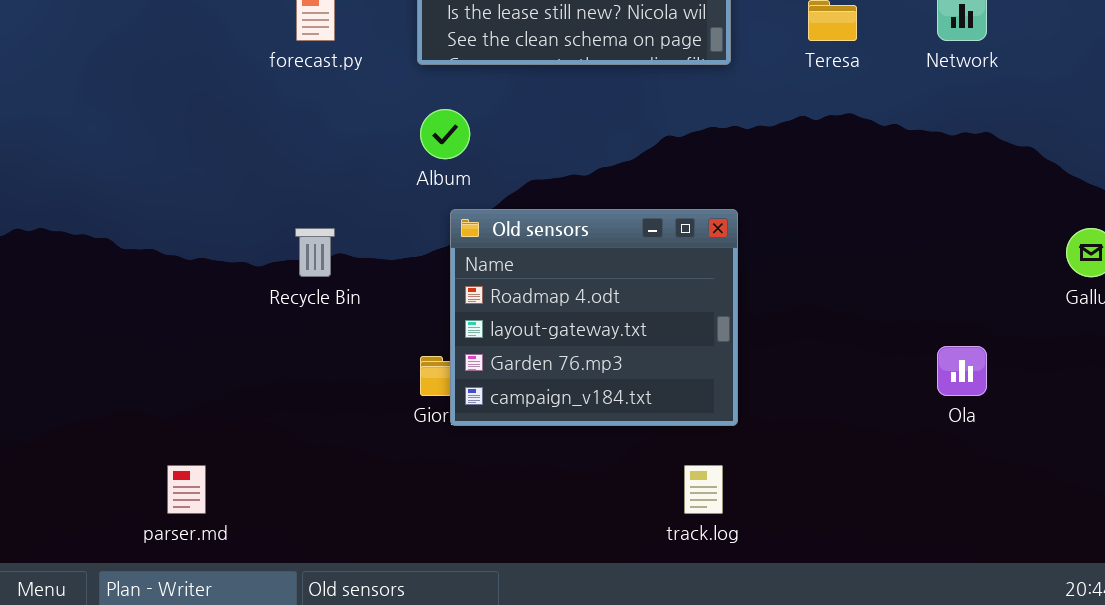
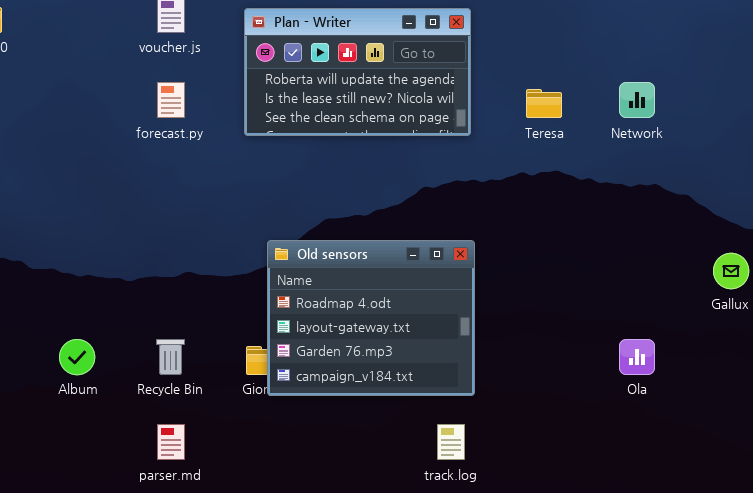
Album: [420,109,470,159] -> [59,339,95,375], moved
Recycle Bin: [295,228,335,277] -> [156,339,185,375], moved
parser.md: [167,465,206,514] -> [157,424,185,460], moved

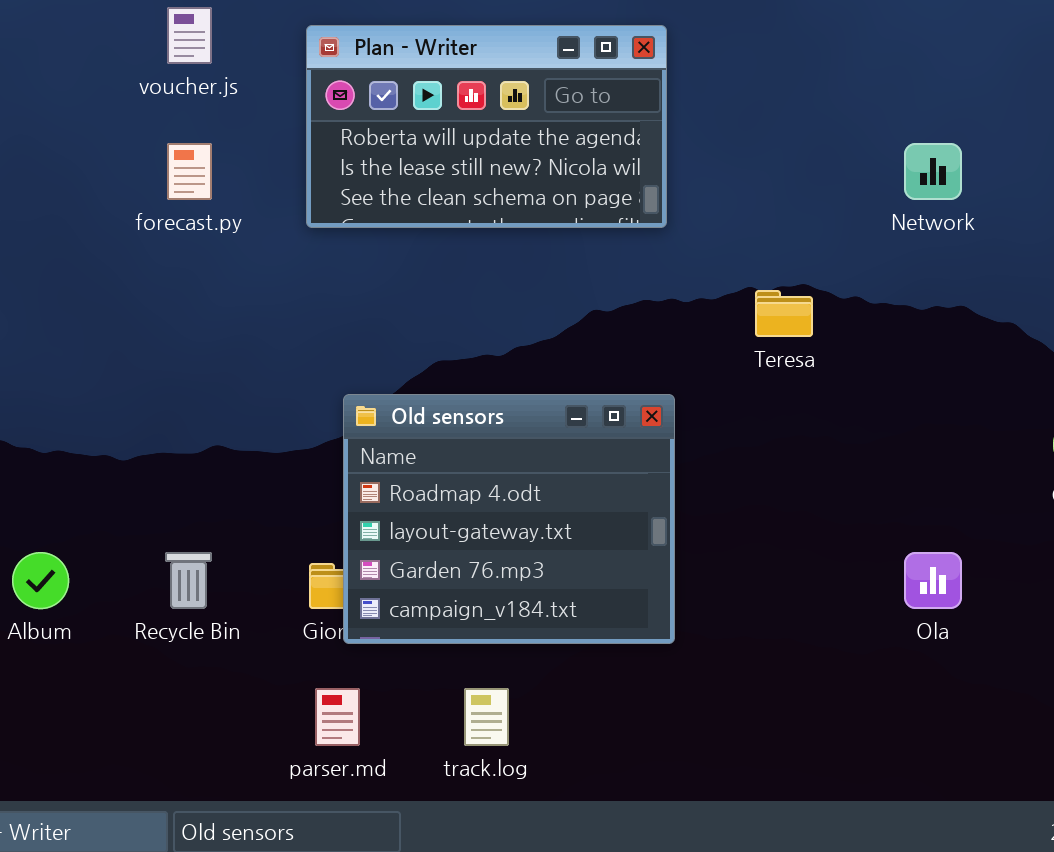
Teresa: [526,89,562,118] -> [755,290,813,337], moved
parser.md: [157,424,185,460] -> [315,688,360,746], moved
track.log: [437,424,465,460] -> [464,688,509,746], moved

